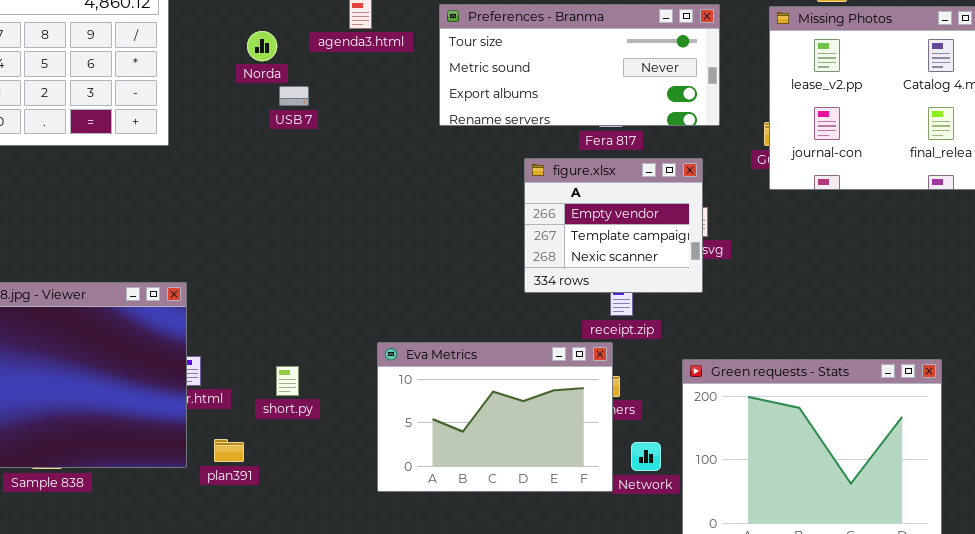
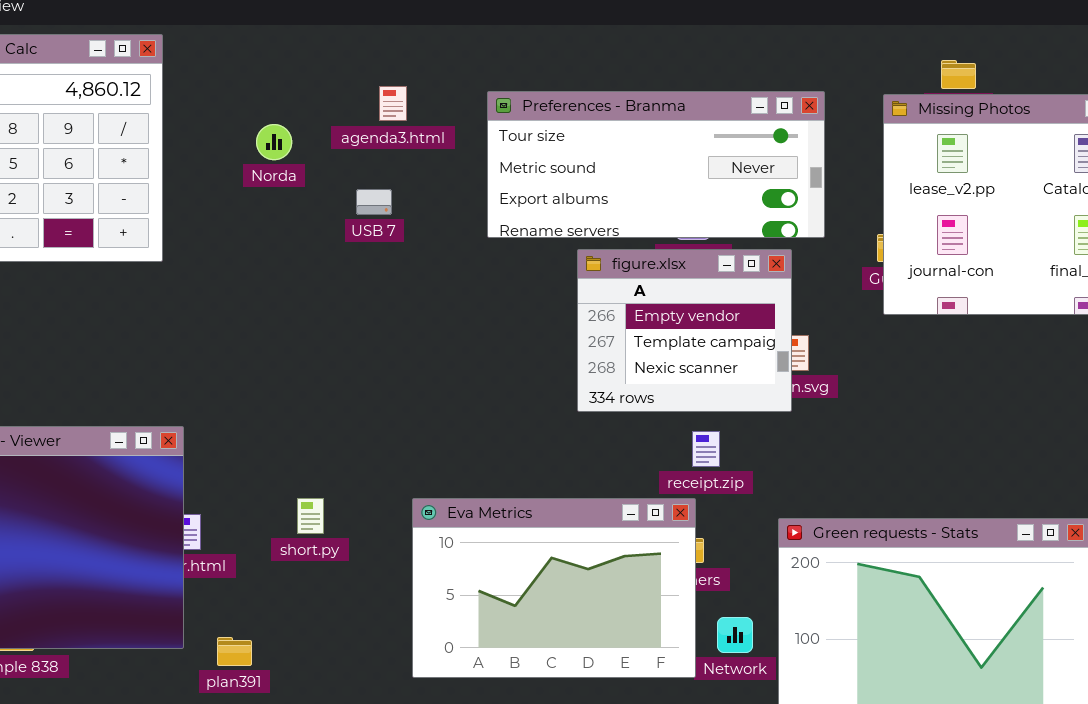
USB 7: [279,86,309,106] -> [356,189,392,215], moved
figure.xlsx: [524,158,703,293] -> [577,249,792,412], moved
short.py: [276,366,299,396] -> [297,498,324,534], moved
plan391: [214,439,244,462] -> [217,637,252,666], moved

